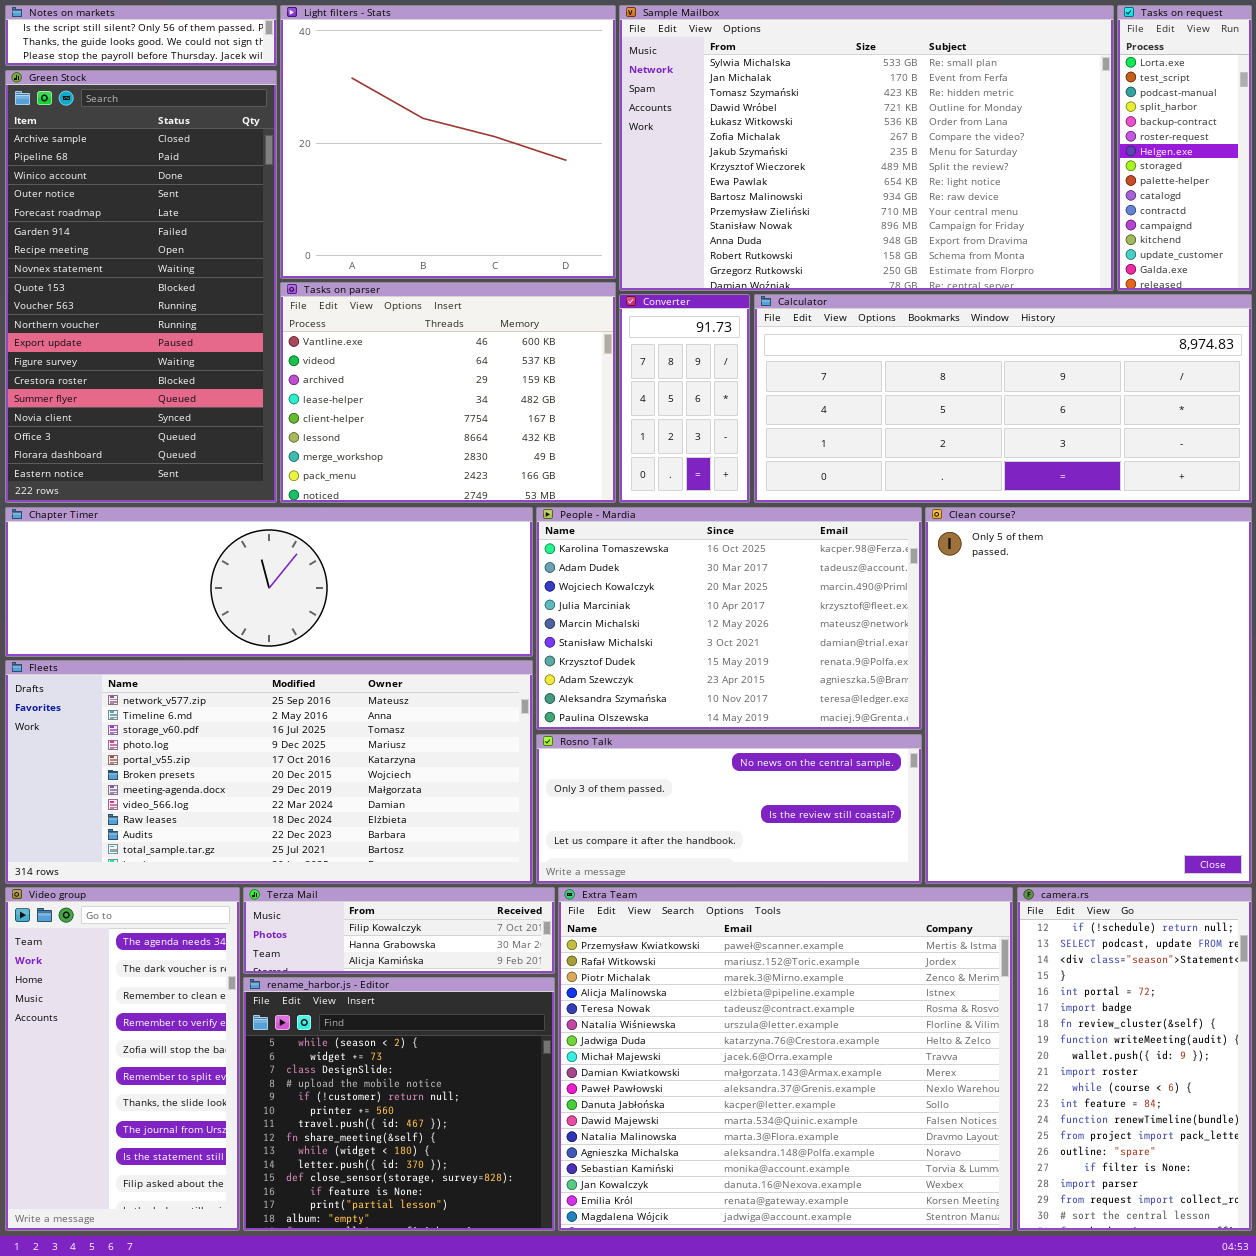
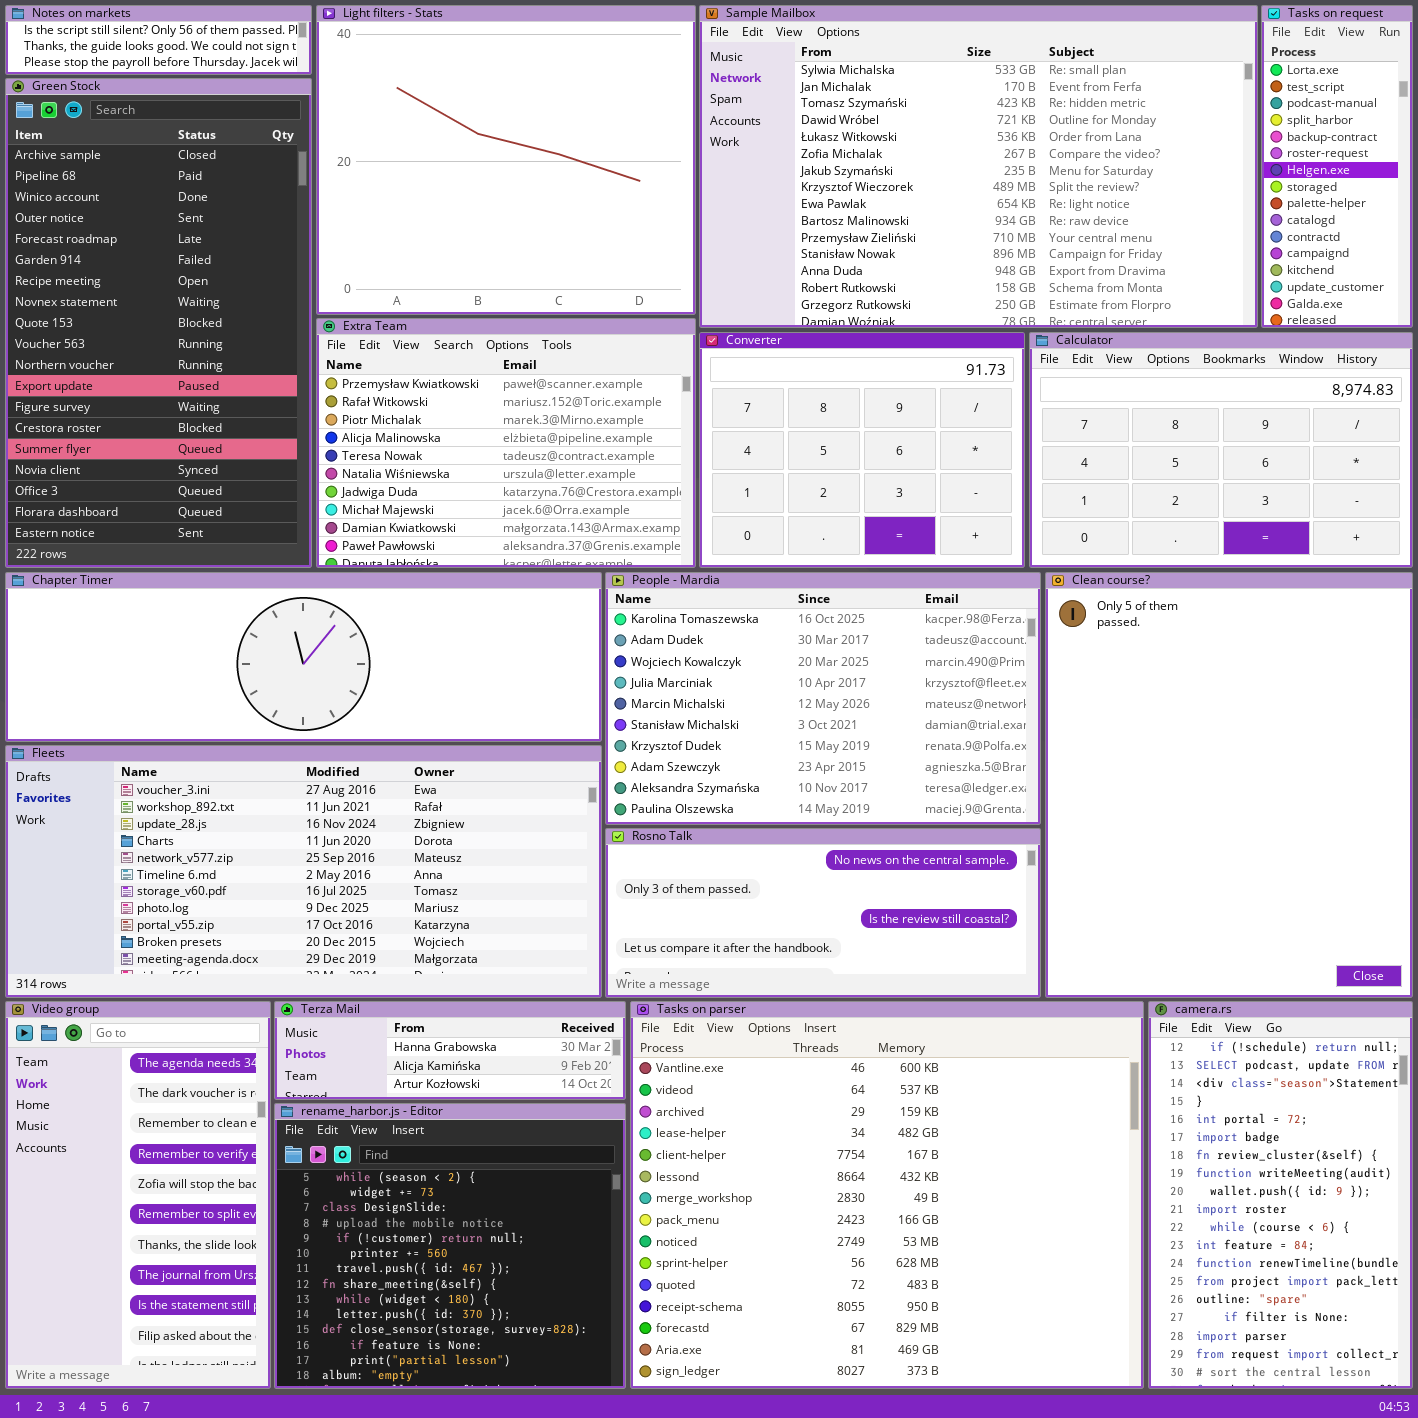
Tasks on parser: [280,282,616,503] -> [630,1001,1144,1389], moved, resized
Converter: [619,294,750,503] -> [699,332,1025,568], resized
Calculator: [754,294,1252,503] -> [1029,332,1413,568], resized
Fleets: [5,660,533,884] -> [5,745,602,998], scrolled up 4 rows
Terza Mail: [243,887,555,974] -> [274,1001,626,1100], scrolled down 1 row
Extra Team: [558,887,1013,1231] -> [316,318,696,568], moved, resized

